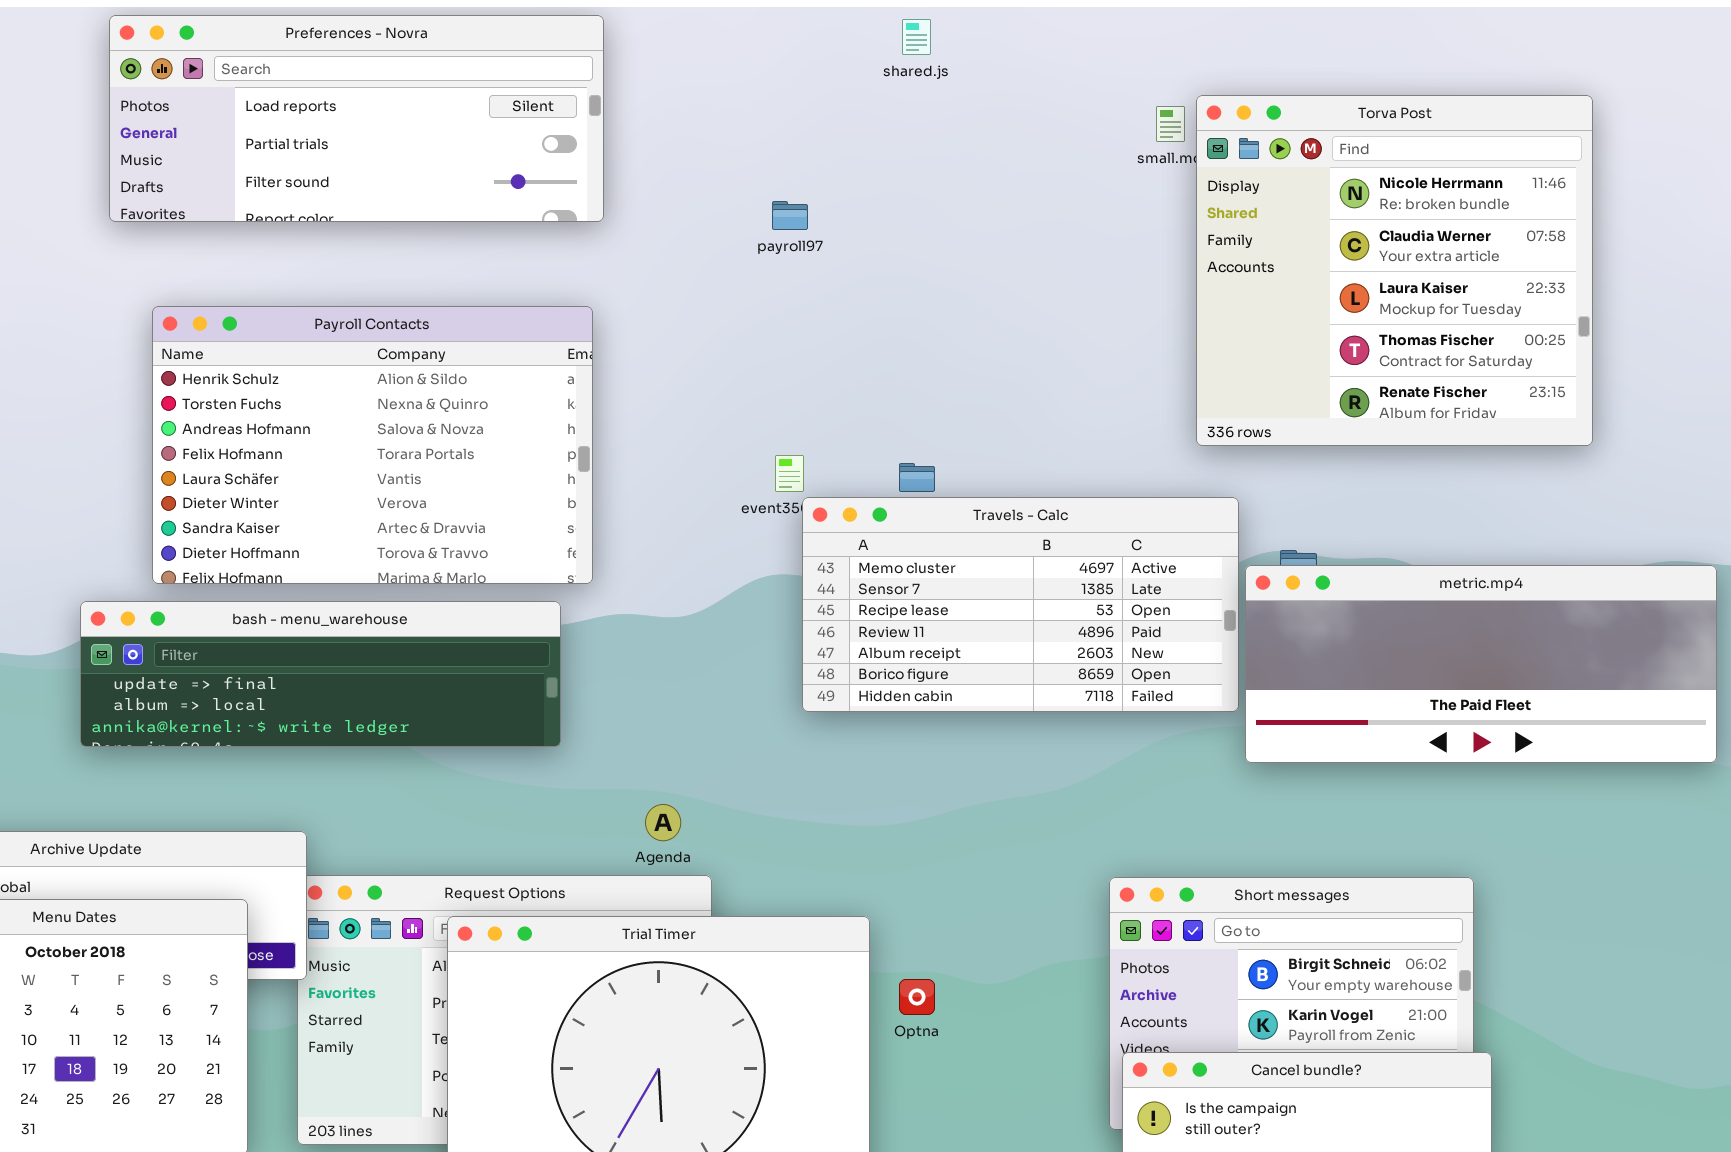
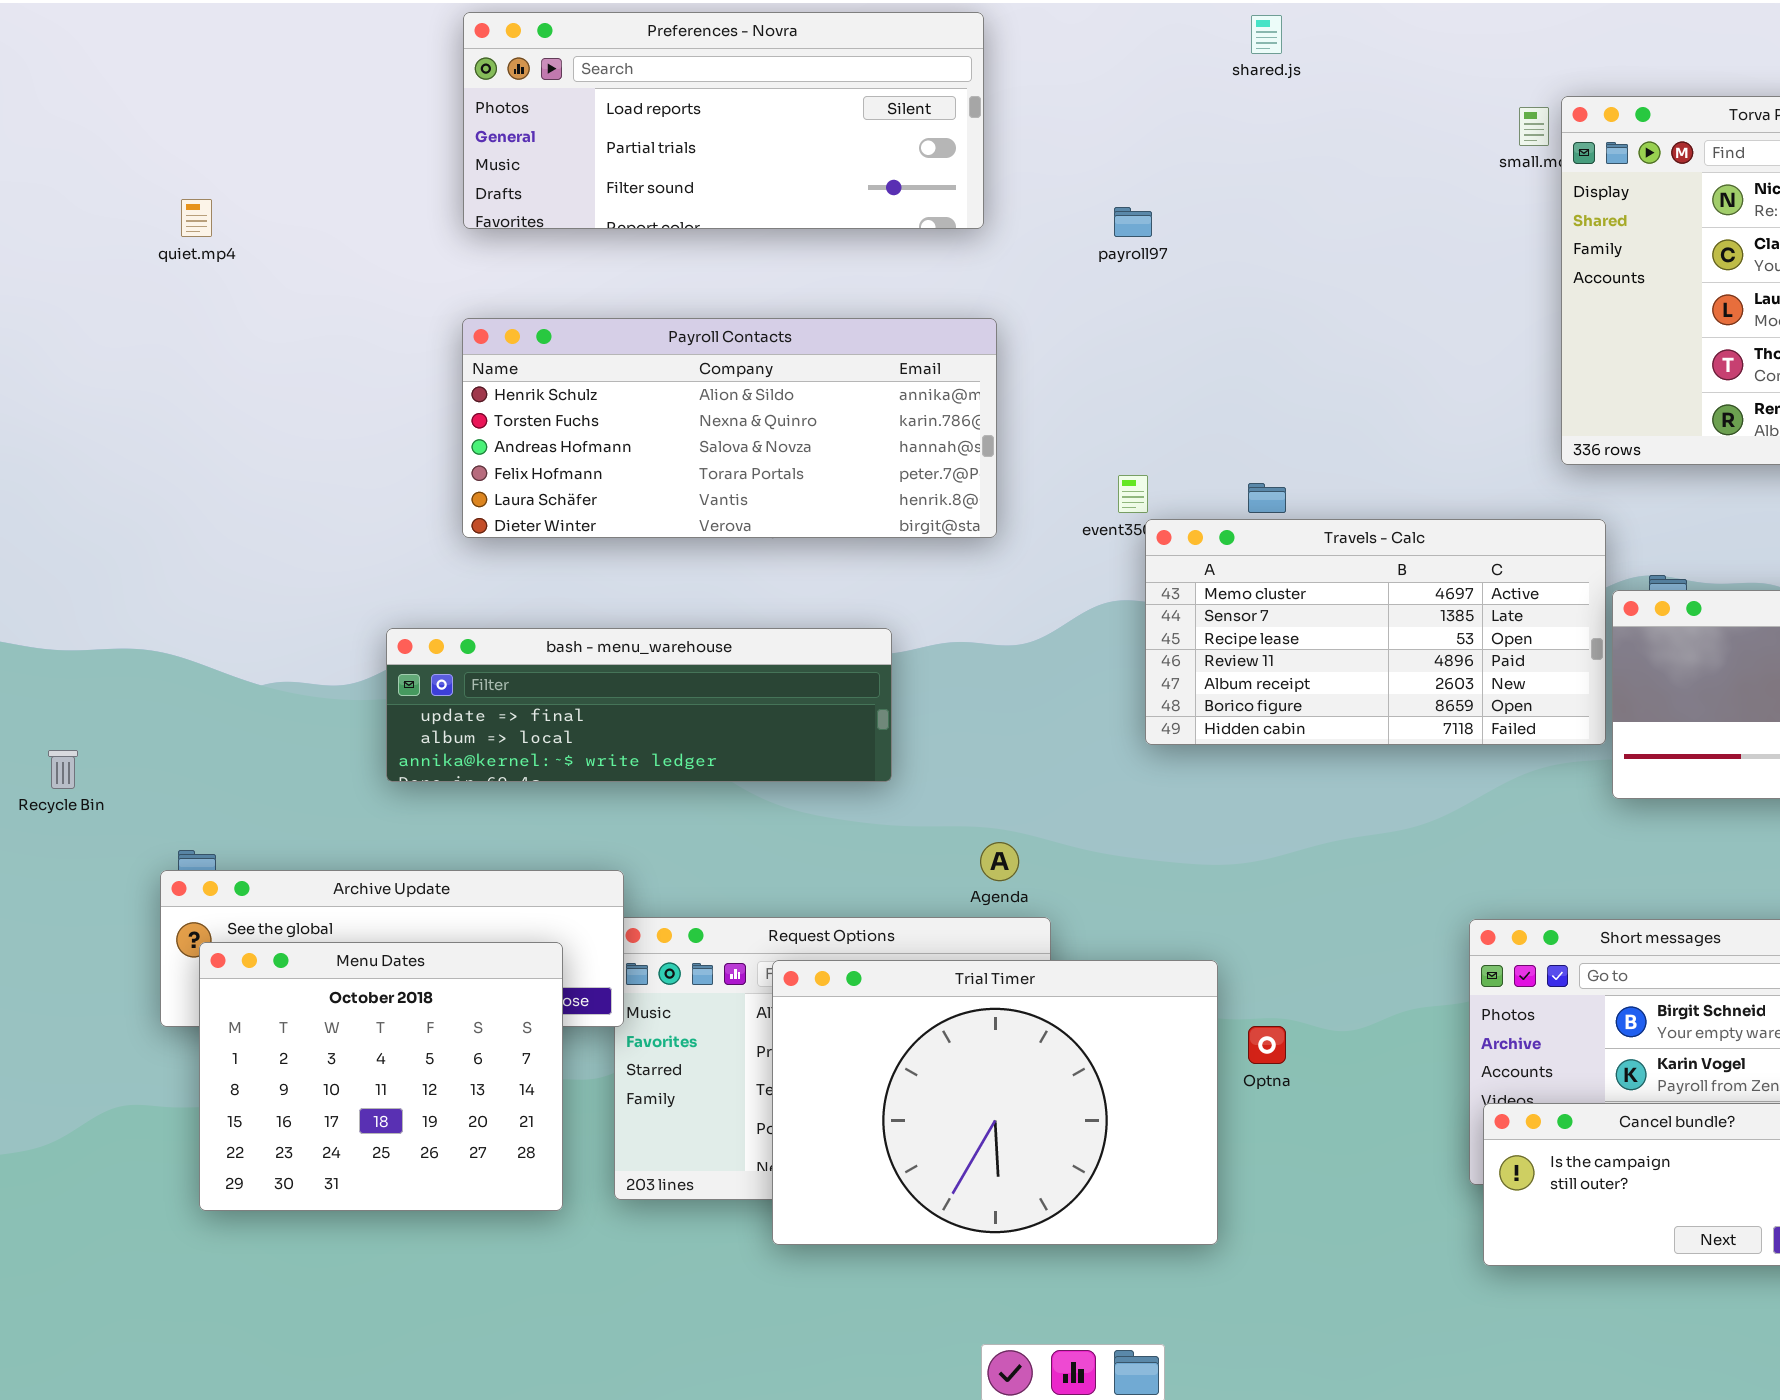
Preferences - Novra: [109,15,604,222] -> [463,12,984,229], moved
Payroll Contacts: [152,306,593,584] -> [462,318,997,538], resized

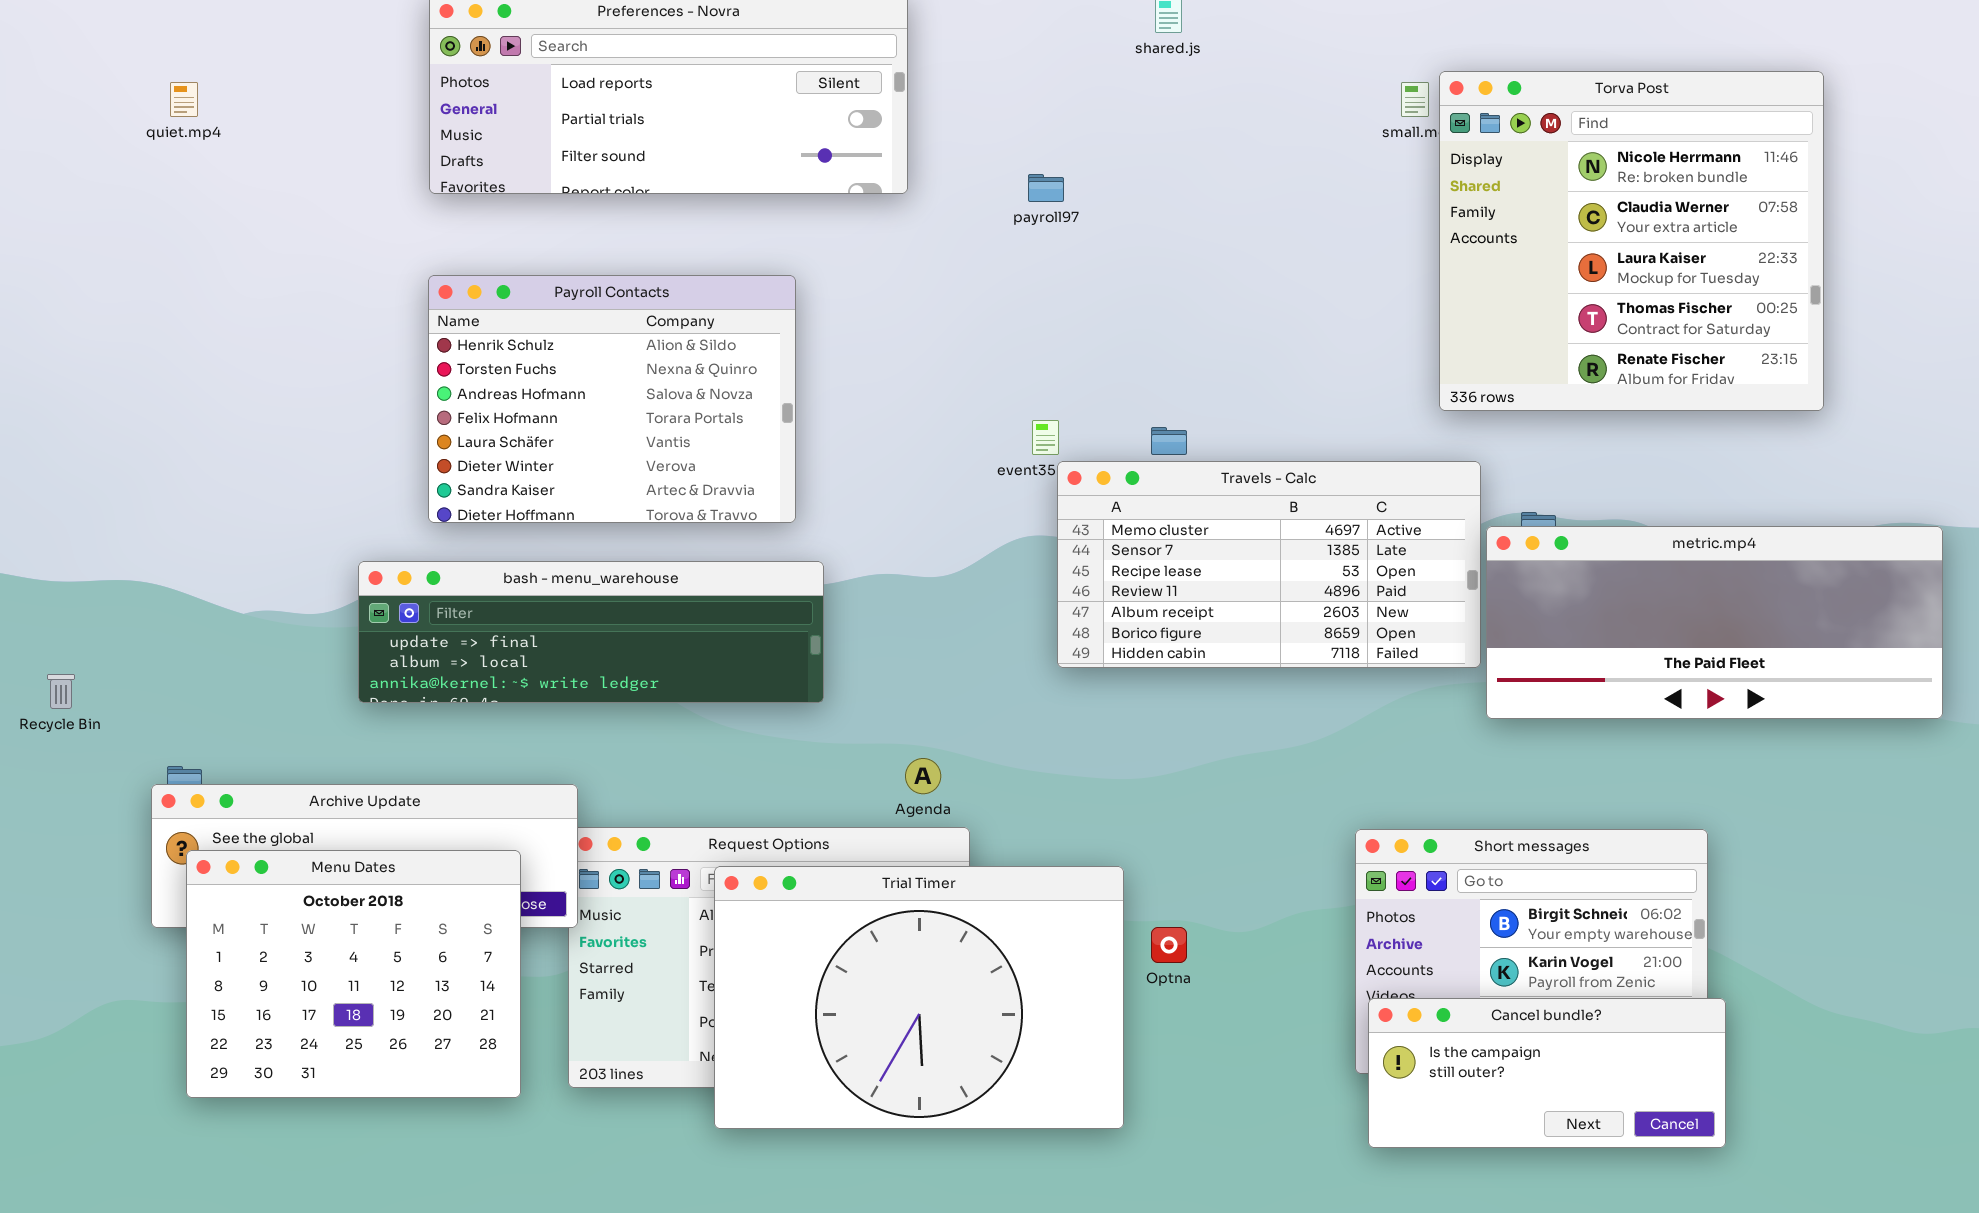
quiet.mp4: [181,199,212,237] -> [170,82,198,117], moved
Payroll Contacts: [462,318,997,538] -> [428,275,796,523], resized

